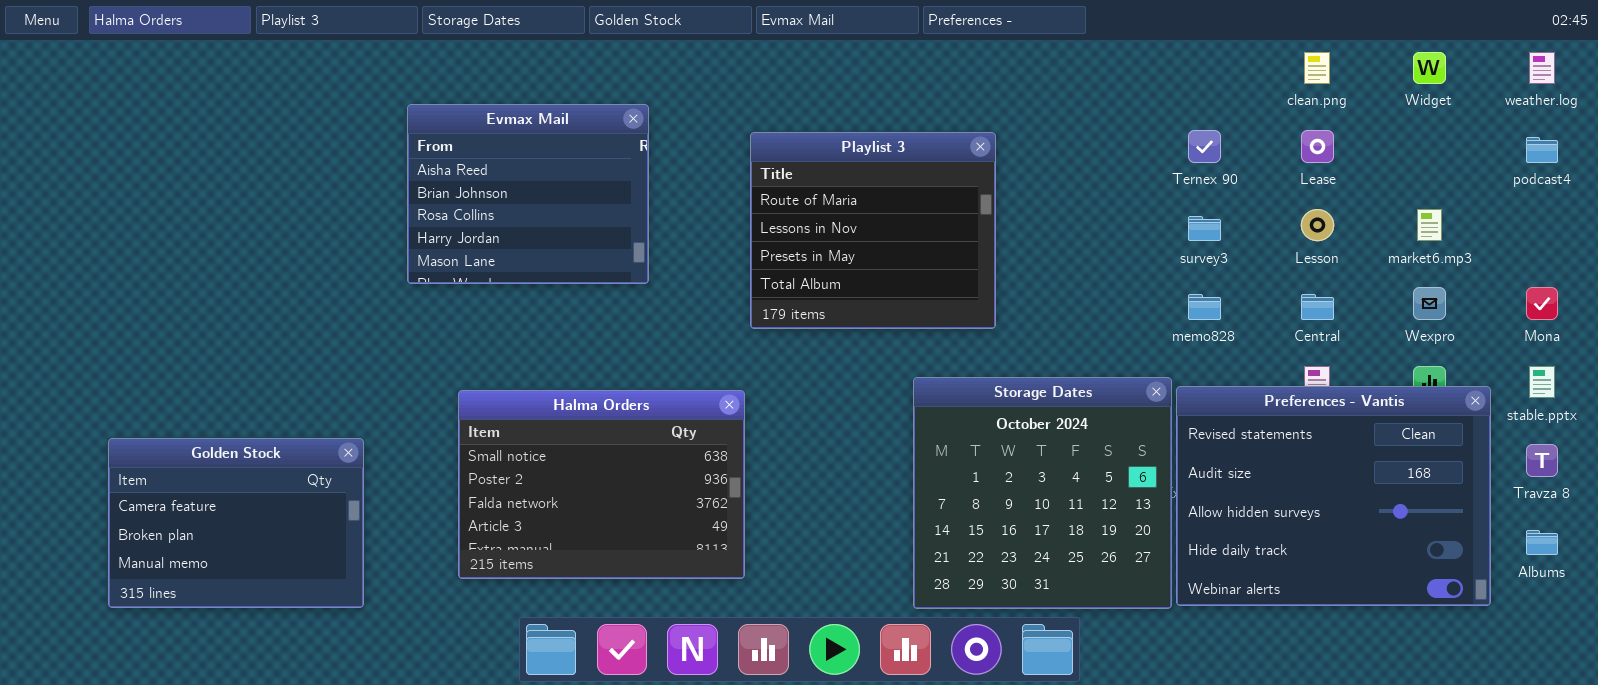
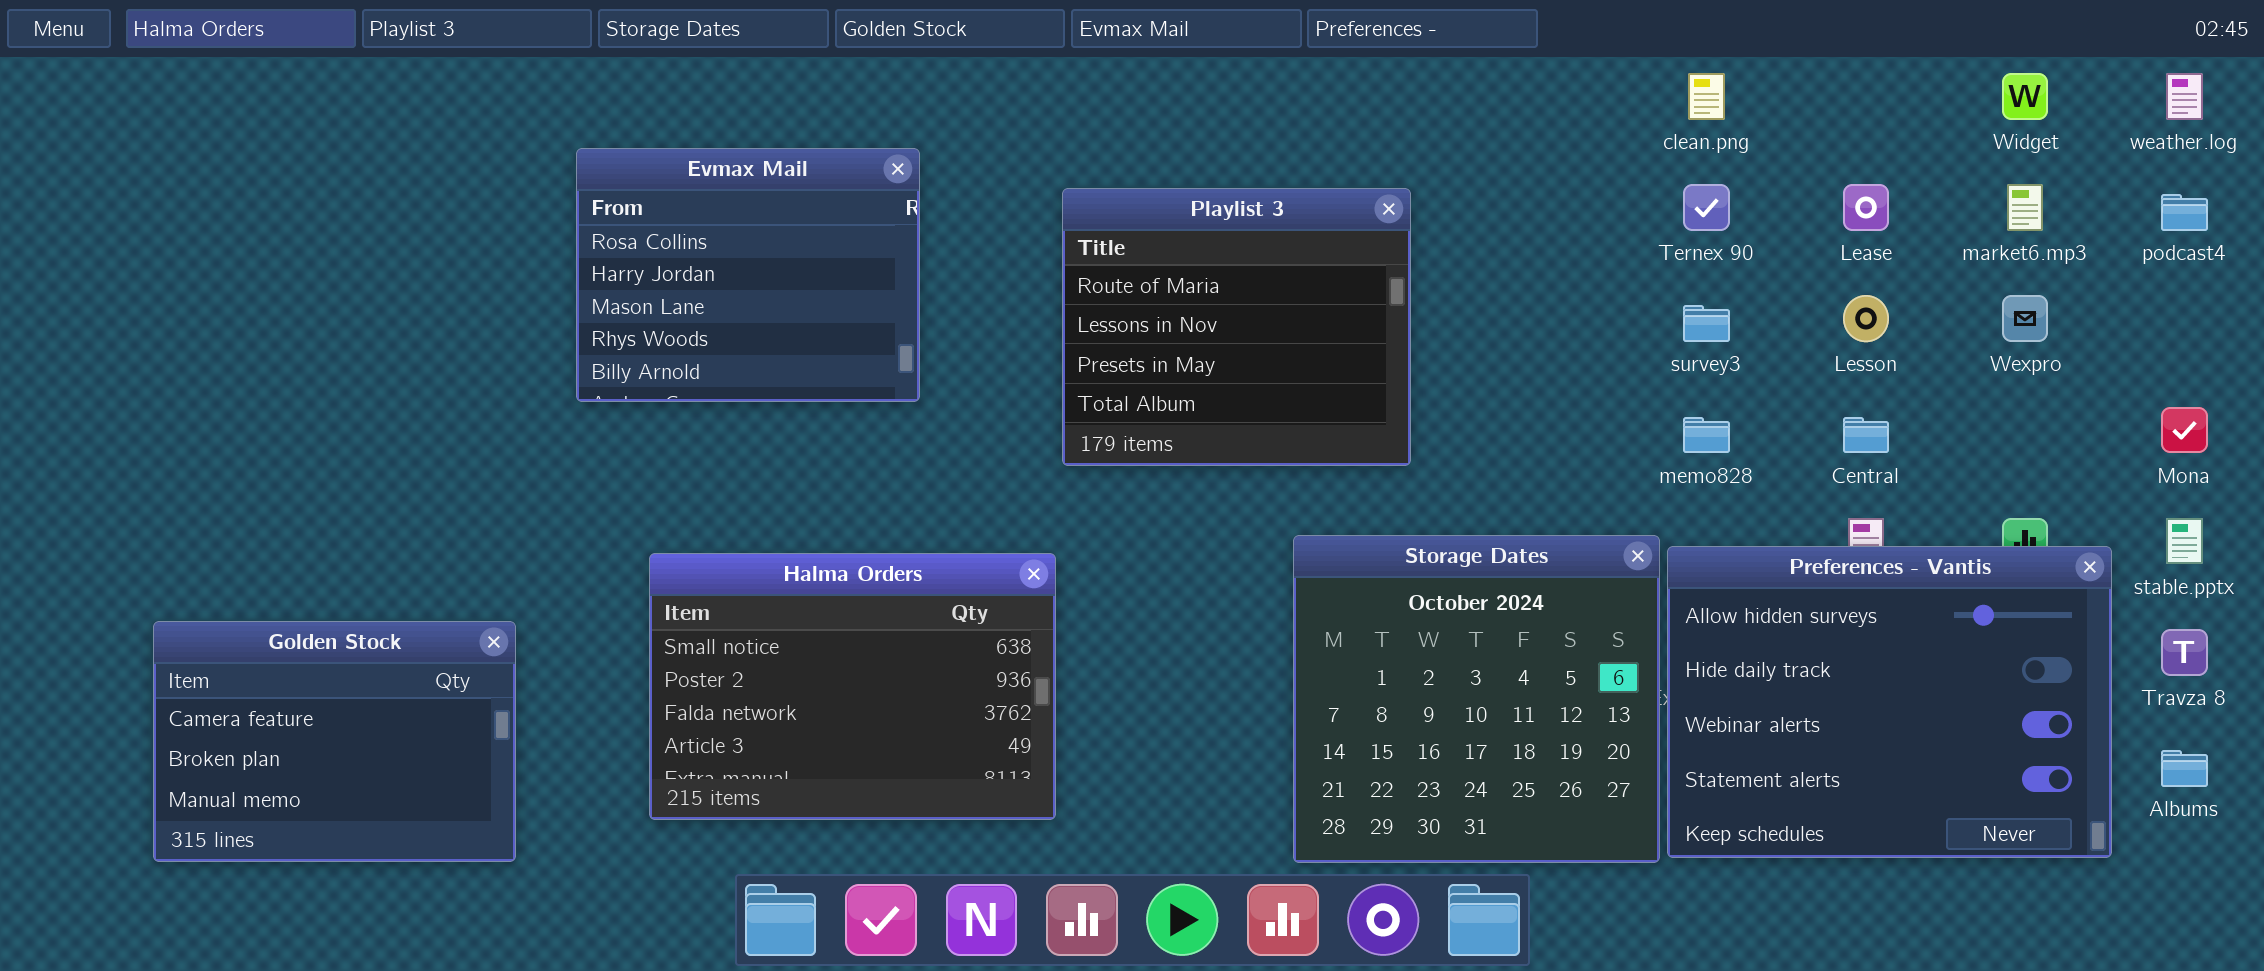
clean.png: [1304,52,1330,84] -> [1688,73,1725,120], moved
Evmax Mail: [407,104,649,284] -> [576,148,920,402], scrolled down 2 rows
market6.mp3: [1417,209,1442,241] -> [2007,184,2043,231], moved
Wexpro: [1413,287,1446,320] -> [2002,295,2048,342], moved
Preferences - Vantis: [1176,386,1491,606] -> [1667,546,2112,858], scrolled down 2 rows

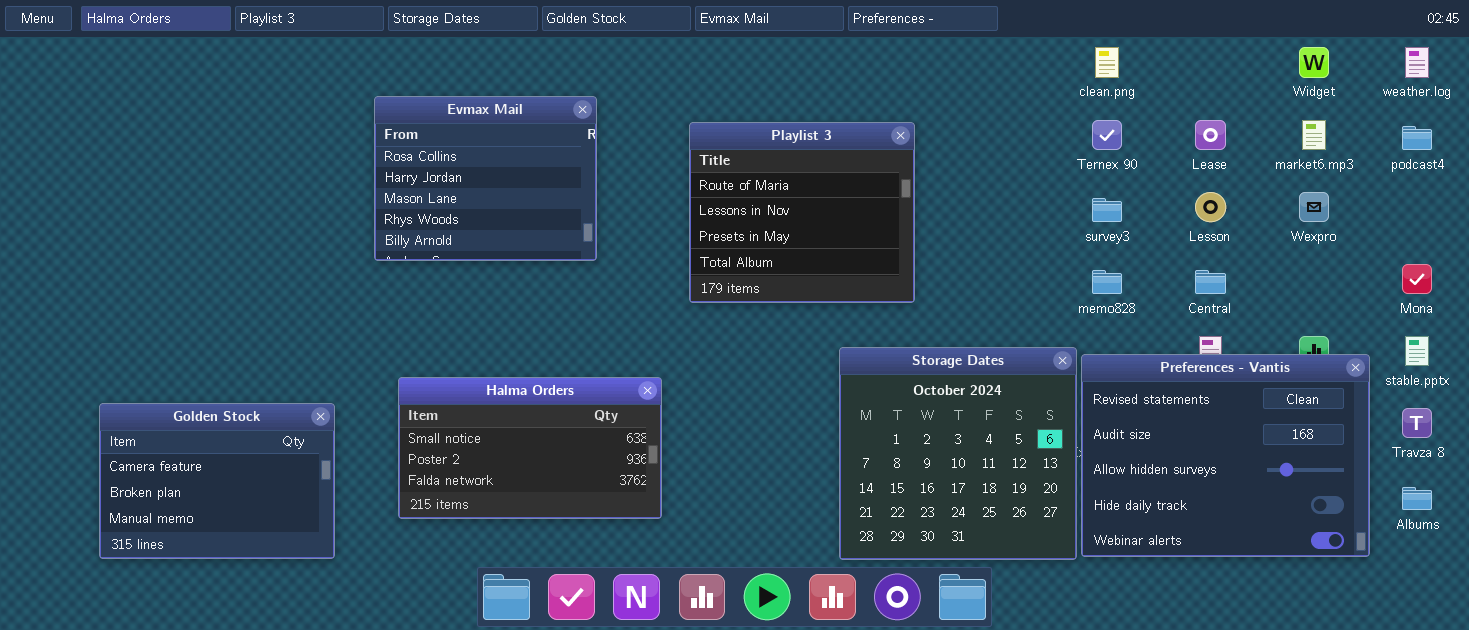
Preferences - Vantis: [1667,546,2112,858] -> [1081,354,1370,557], scrolled up 2 rows
Halma Orders: [649,553,1056,820] -> [398,377,662,519], moved, resized

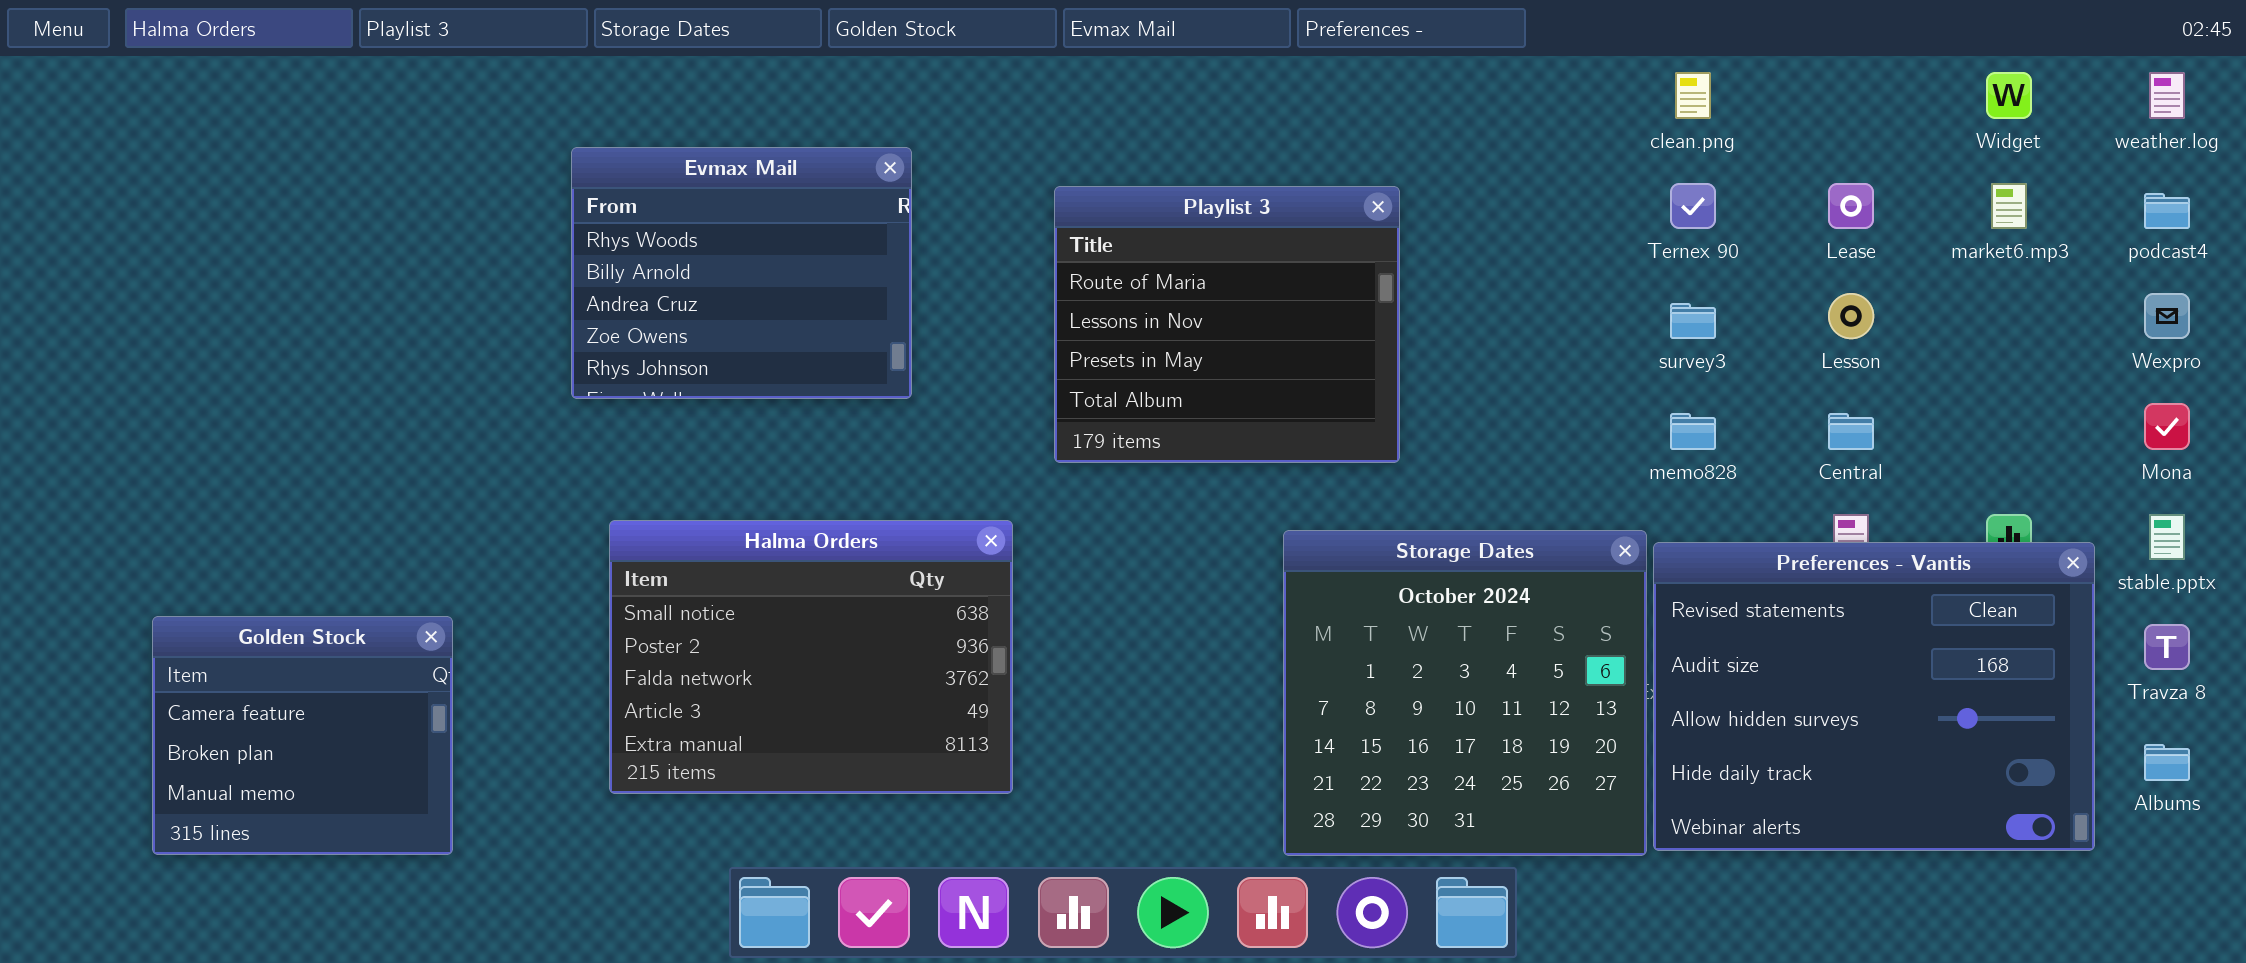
Evmax Mail: [374,96,597,261] -> [571,147,912,399], scrolled down 3 rows
Wexpro: [1299,192,1329,222] -> [2144,293,2190,339], moved
Halma Orders: [398,377,662,519] -> [609,520,1013,794], resized
Golden Stock: [99,403,335,559] -> [152,616,453,855], resized

